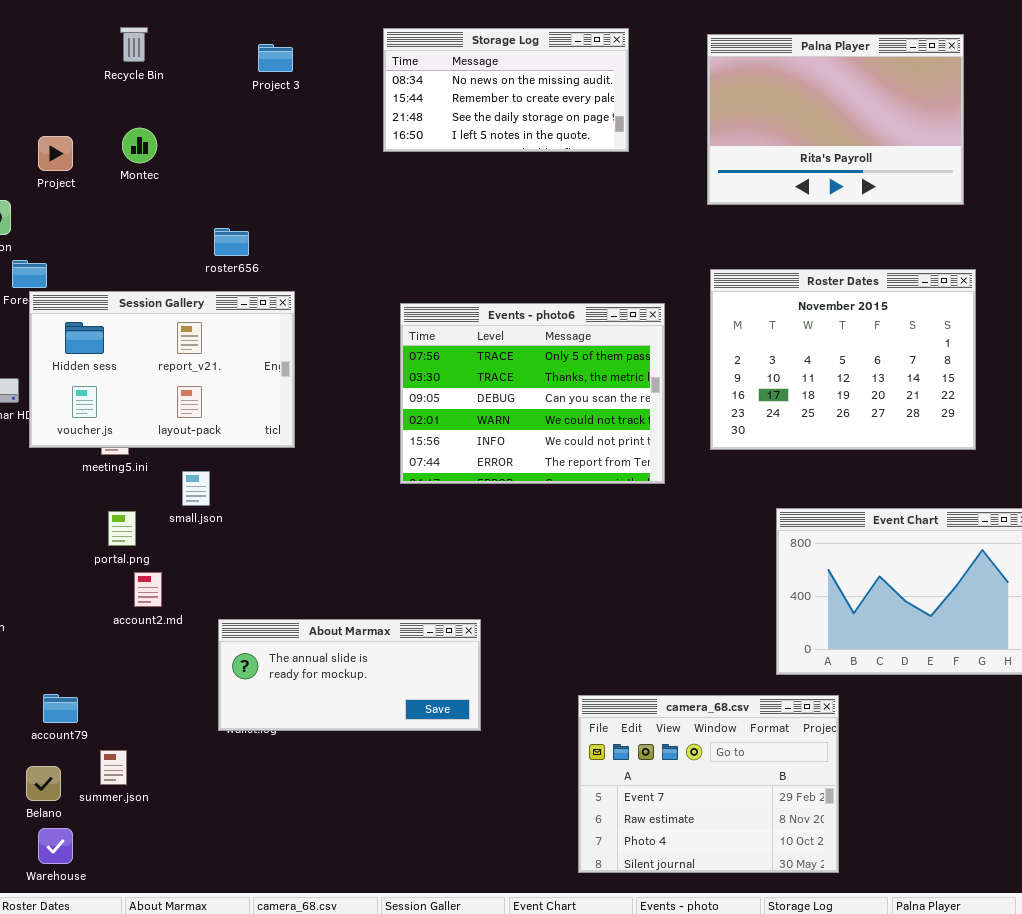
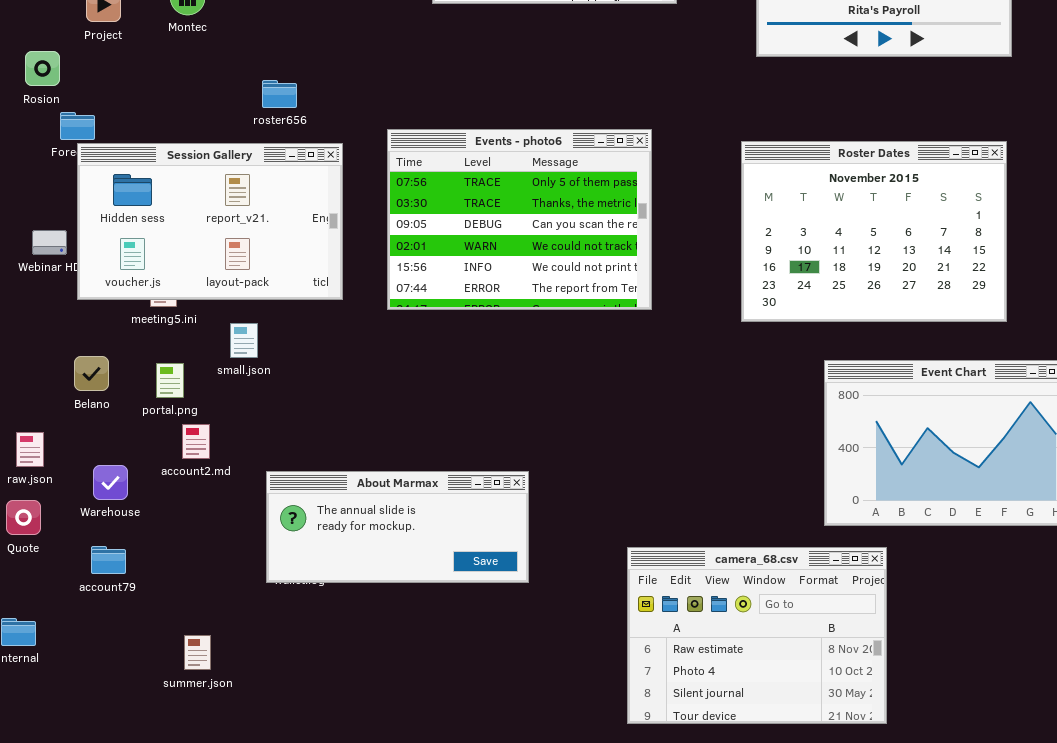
Roster Dates: [710,269,976,450] -> [741,141,1007,322], moved
Events - photo6: [400,303,665,484] -> [387,129,652,310], moved
camera_68.csv: [578,695,839,873] -> [627,547,887,724], scrolled down 1 row
summer.json: [100,750,127,785] -> [184,635,211,670], moved
Belano: [26,766,61,801] -> [74,356,109,391], moved
Warehouse: [38,828,73,864] -> [93,465,128,500], moved

